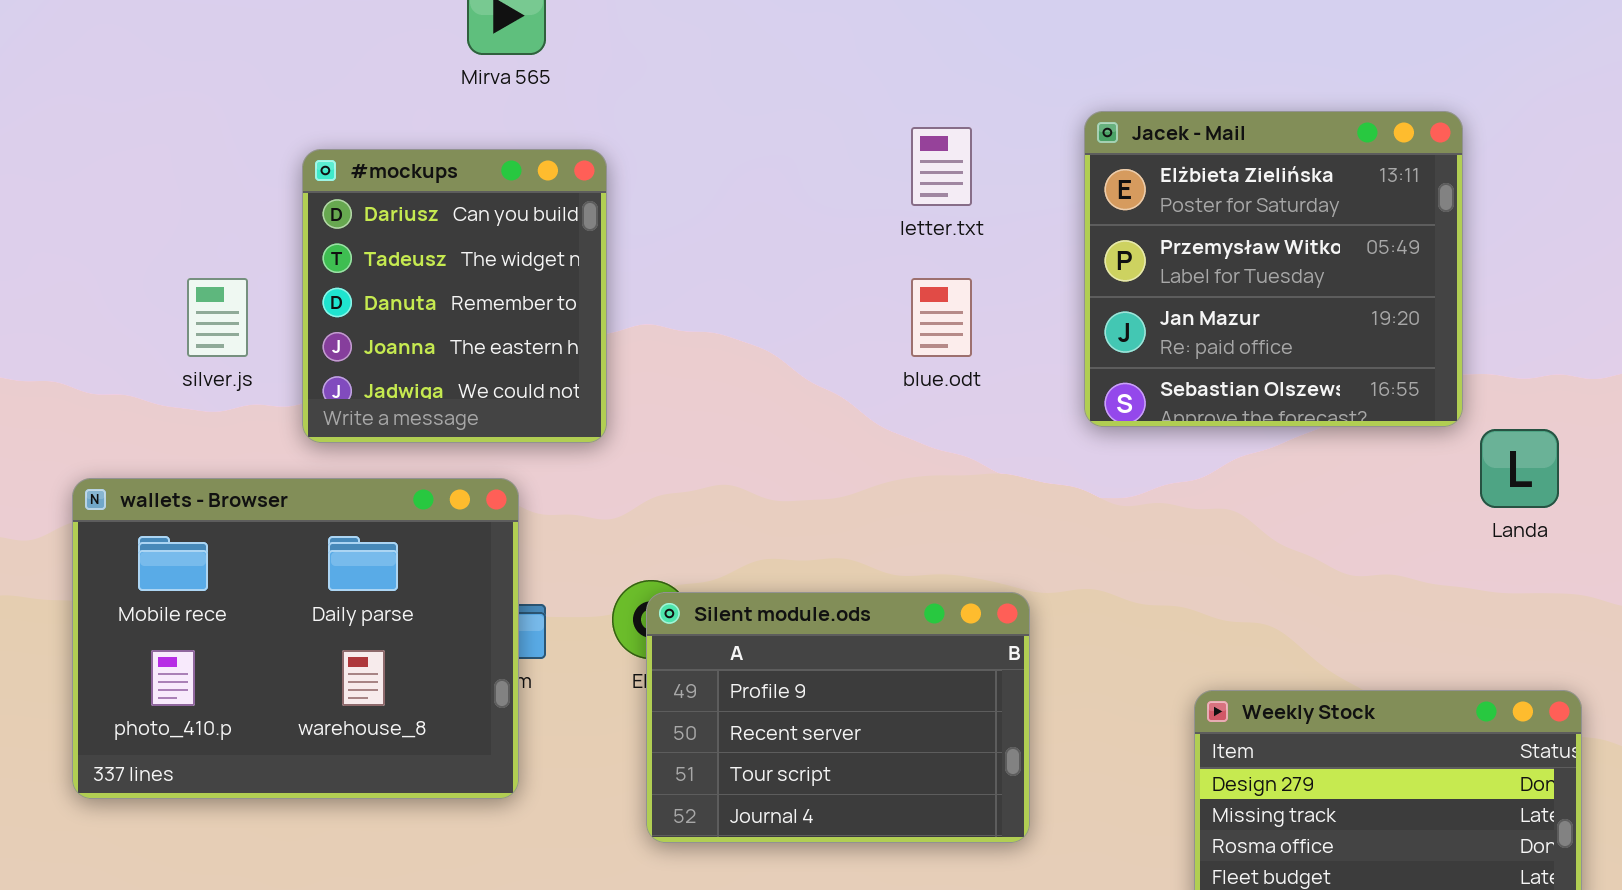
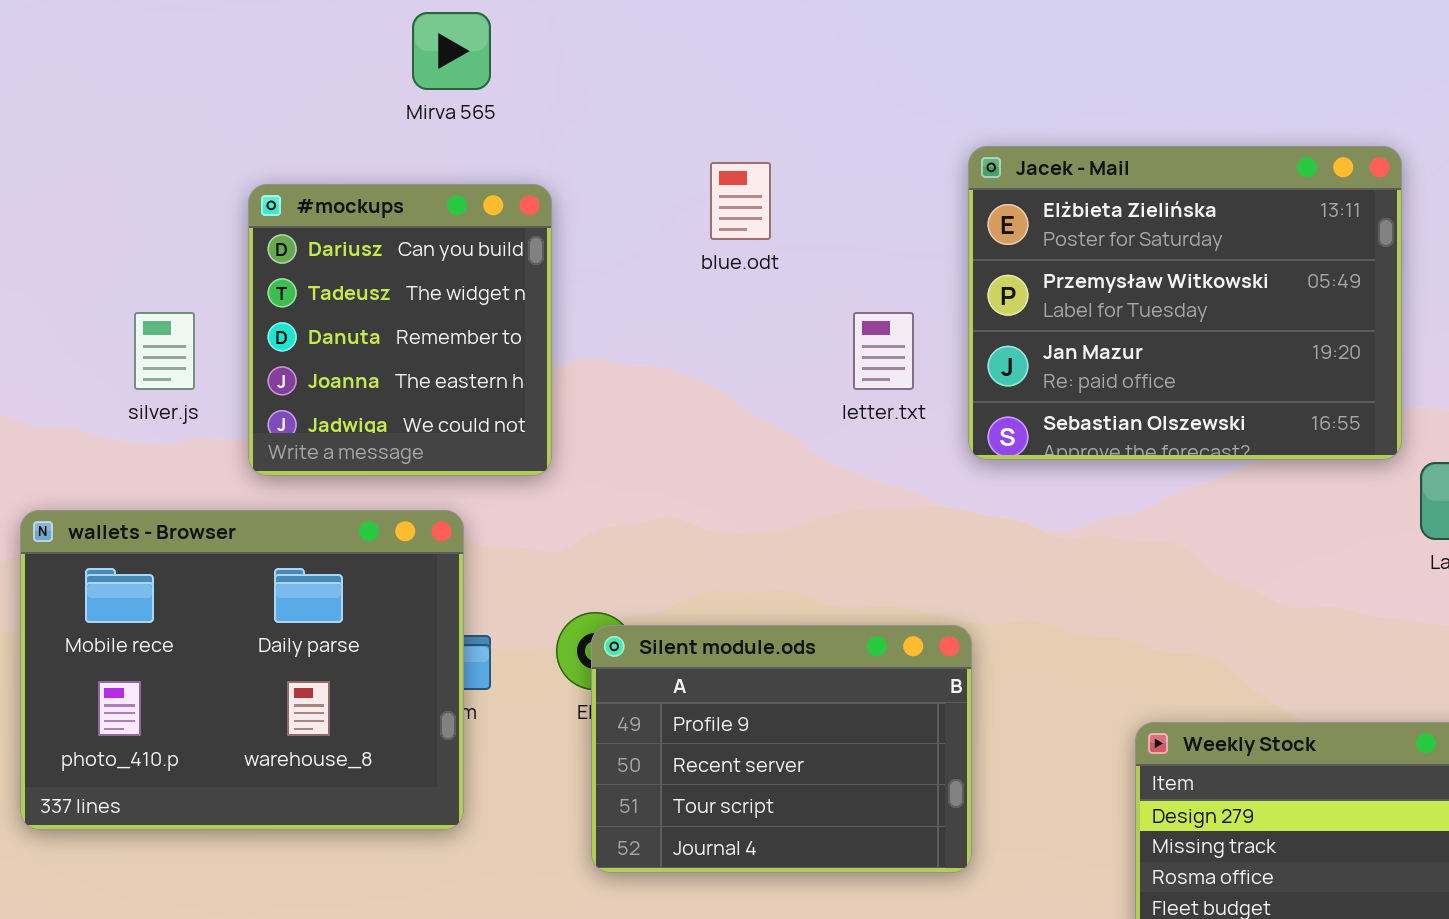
Jacek - Mail: [1084,111,1463,427] -> [968,146,1402,460], resized
letter.txt: [911,127,972,206] -> [853,312,914,390], moved
blue.odt: [911,278,972,357] -> [710,162,771,240], moved

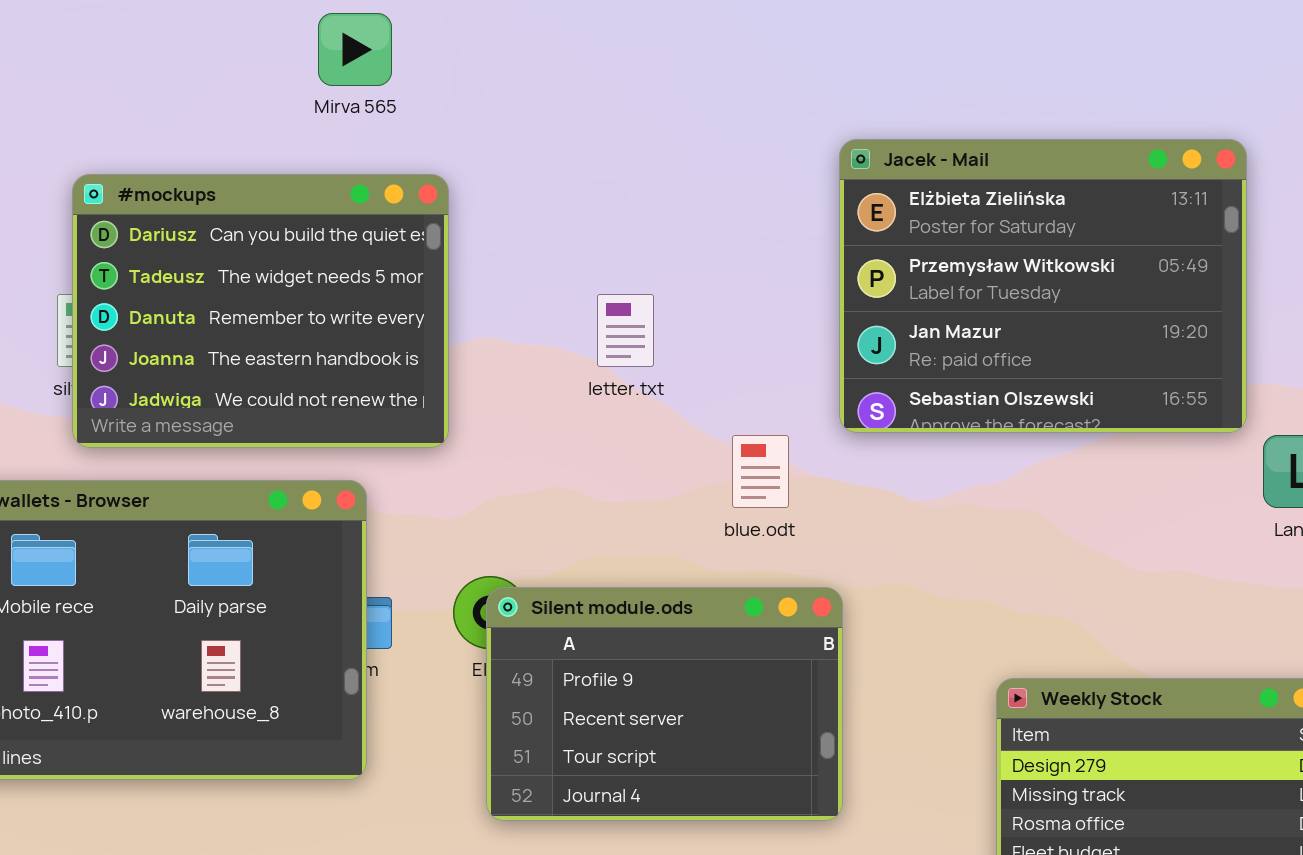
blue.odt: [710,162,771,240] -> [732,435,789,508], moved
#mockups: [248,184,552,476] -> [72,174,449,448], resized
letter.txt: [853,312,914,390] -> [597,294,654,367], moved

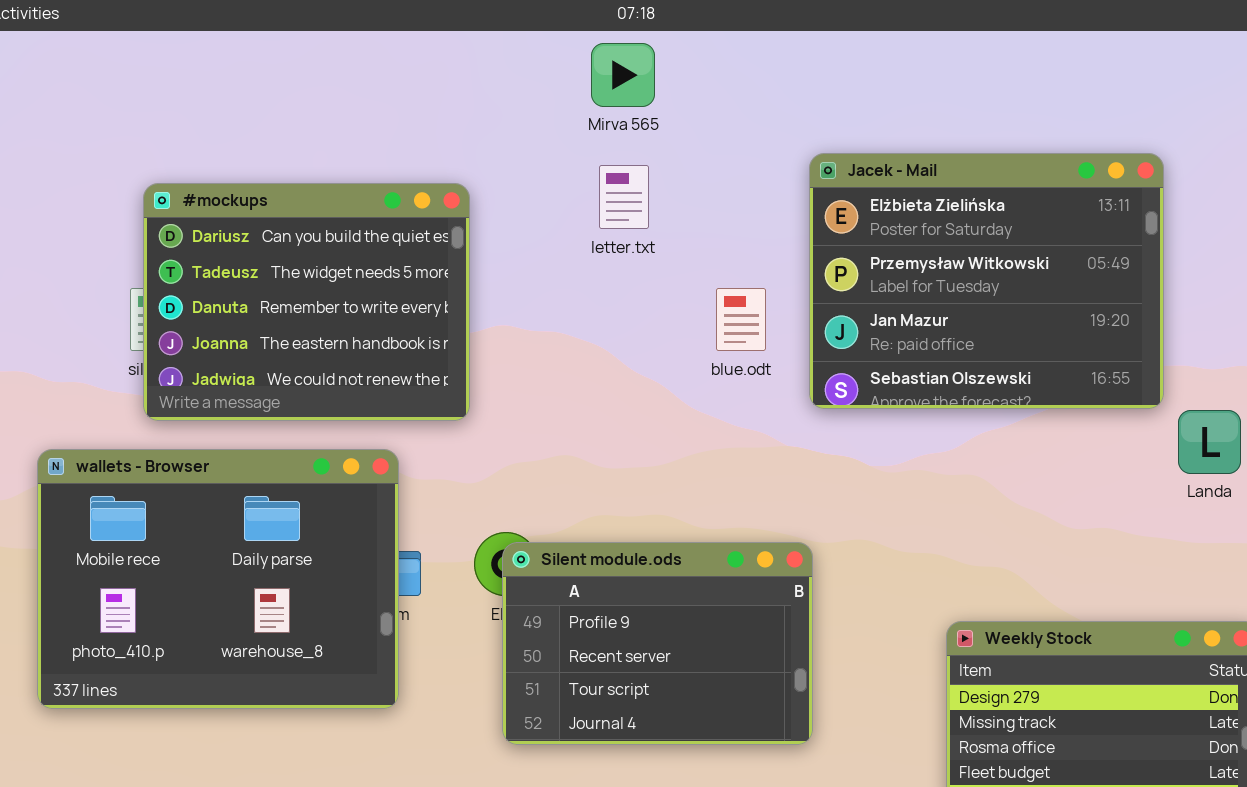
Mirva 565: [318,13,392,86] -> [591,43,655,107], moved
letter.txt: [597,294,654,367] -> [599,165,649,229], moved
blue.odt: [732,435,789,508] -> [716,288,766,351], moved

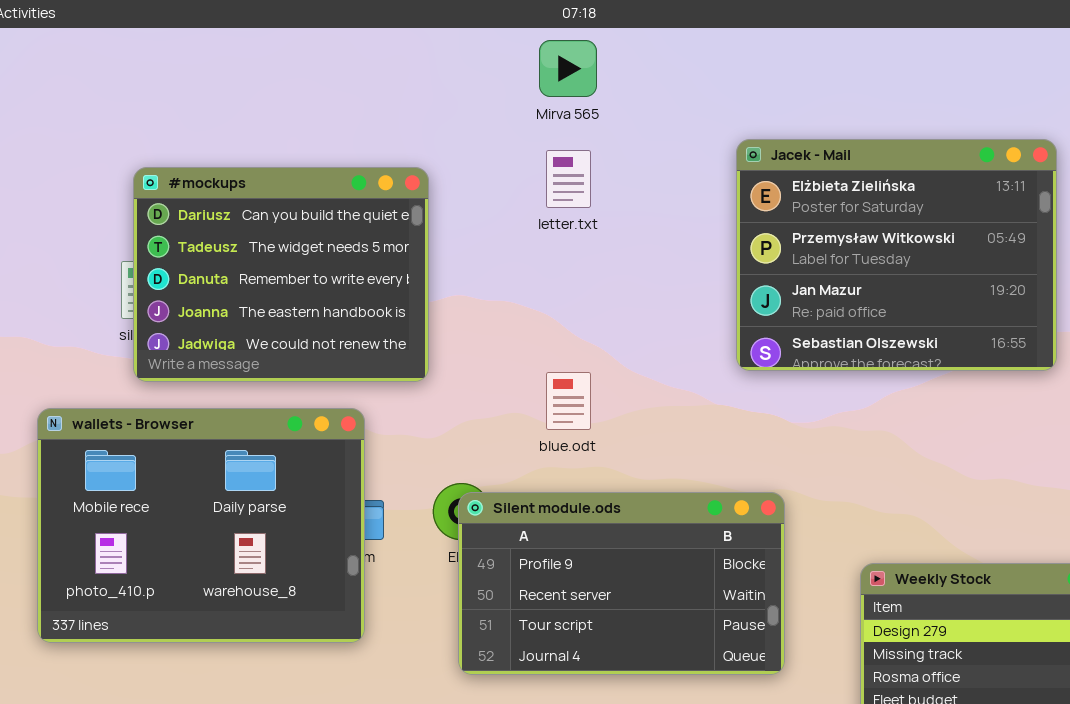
blue.odt: [716,288,766,351] -> [546,372,591,430], moved
Silent module.ods: [502,542,813,745] -> [458,492,785,675], resized

